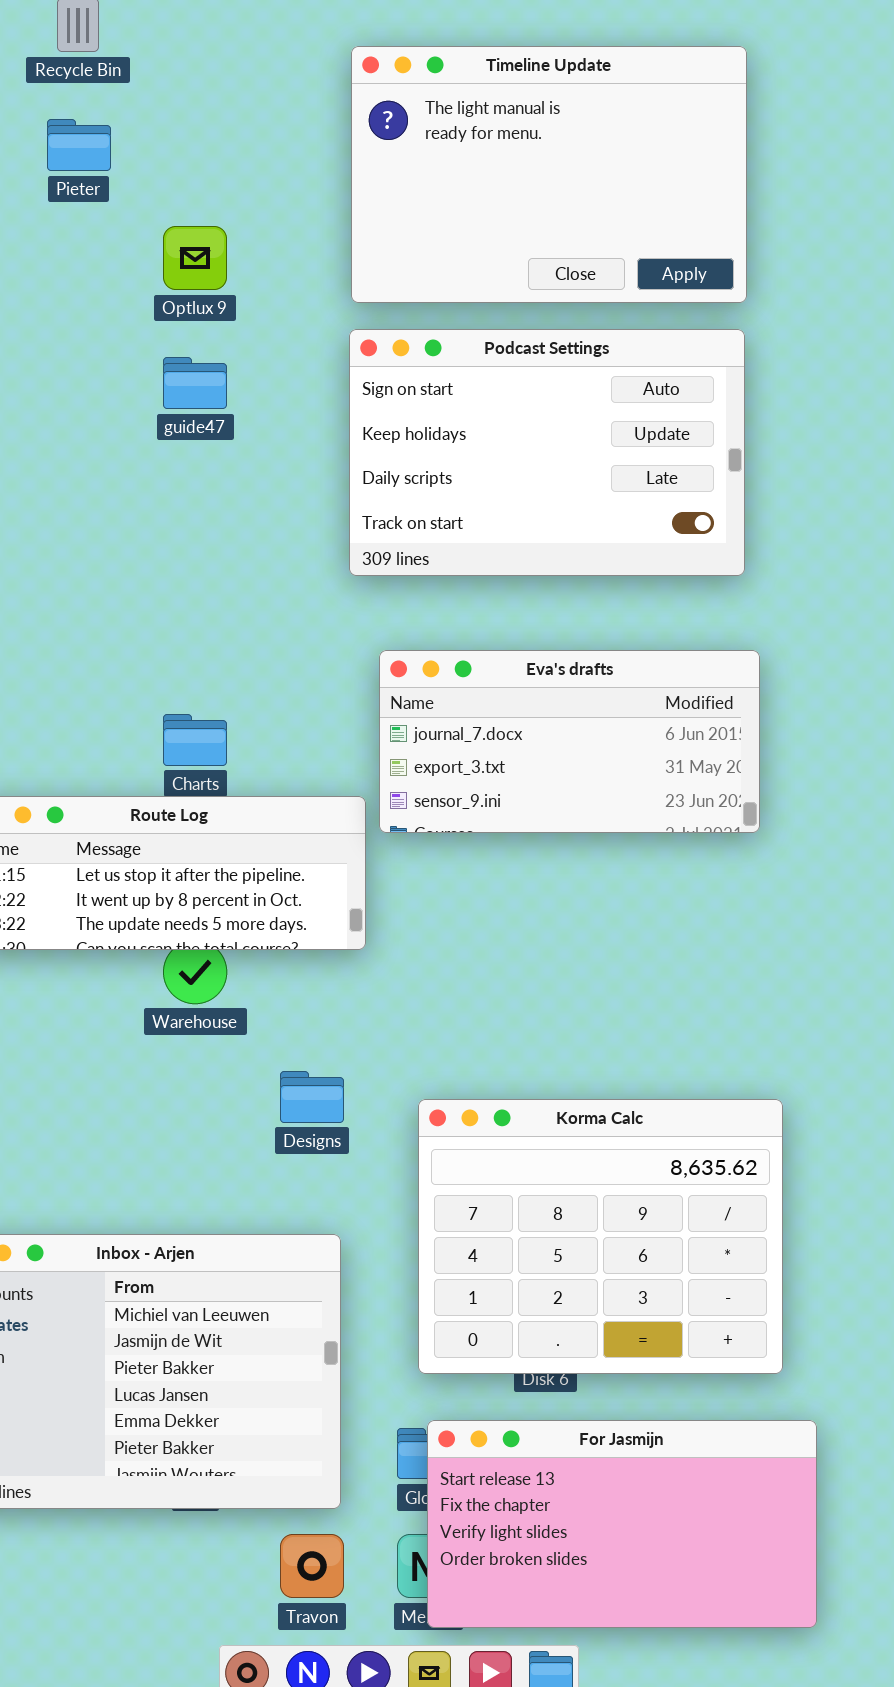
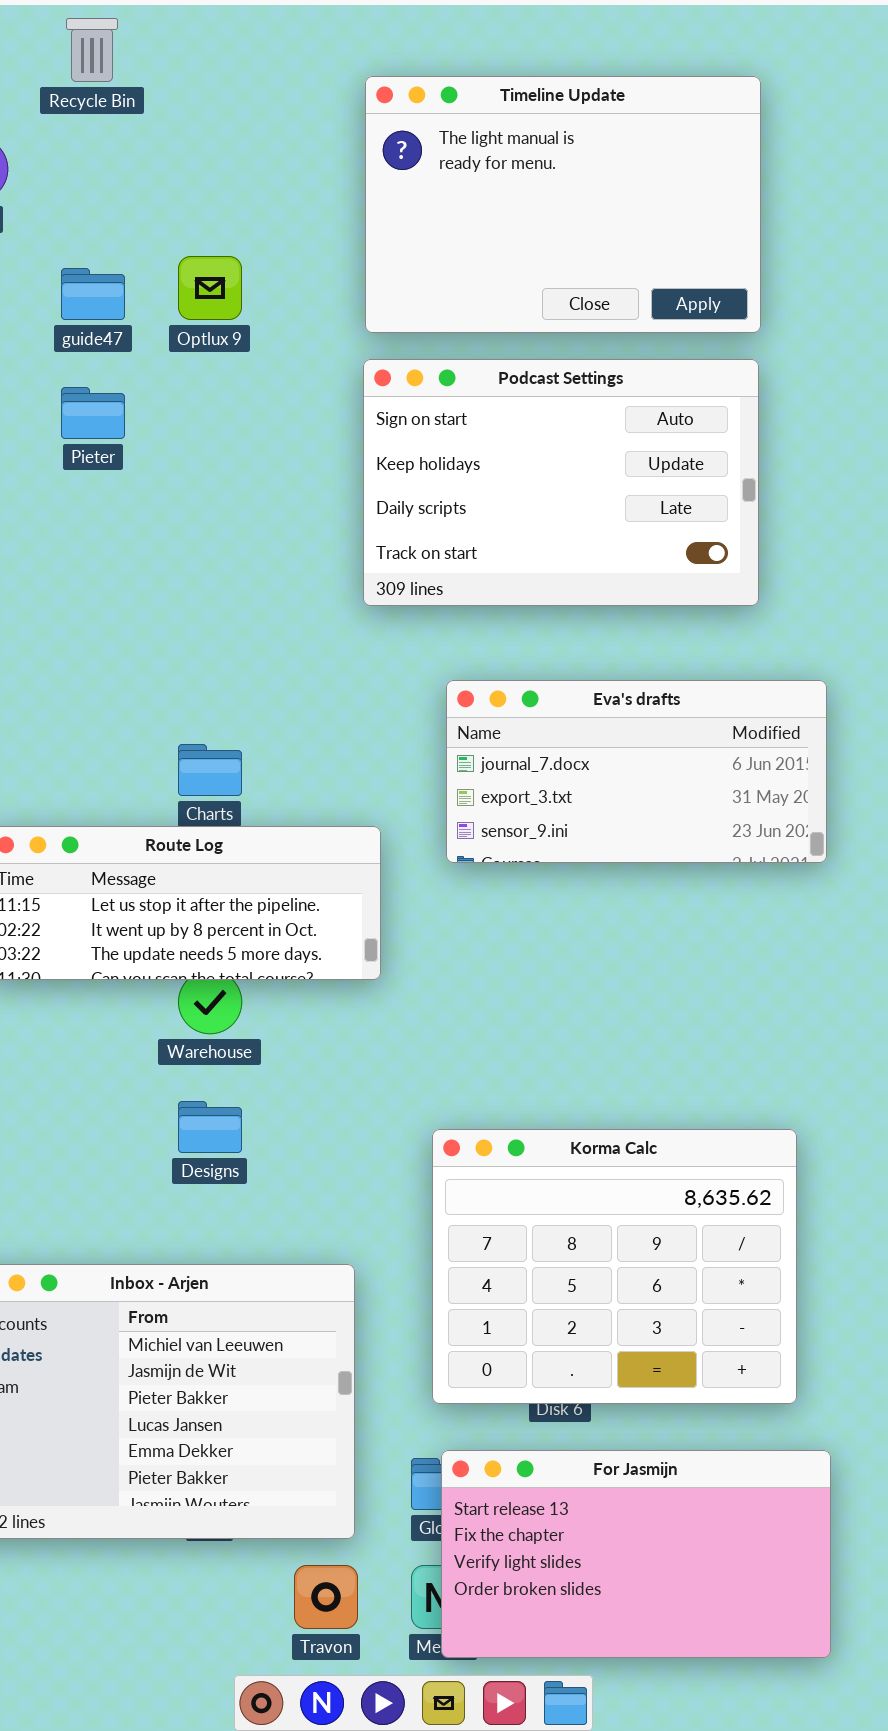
Pieter: [47,119,111,171] -> [61,387,125,439], moved
guide47: [163,357,227,409] -> [61,268,125,320], moved
Eva's drafts: [379,650,760,833] -> [446,680,827,863], moved
Designs: [280,1071,344,1123] -> [178,1101,242,1153], moved

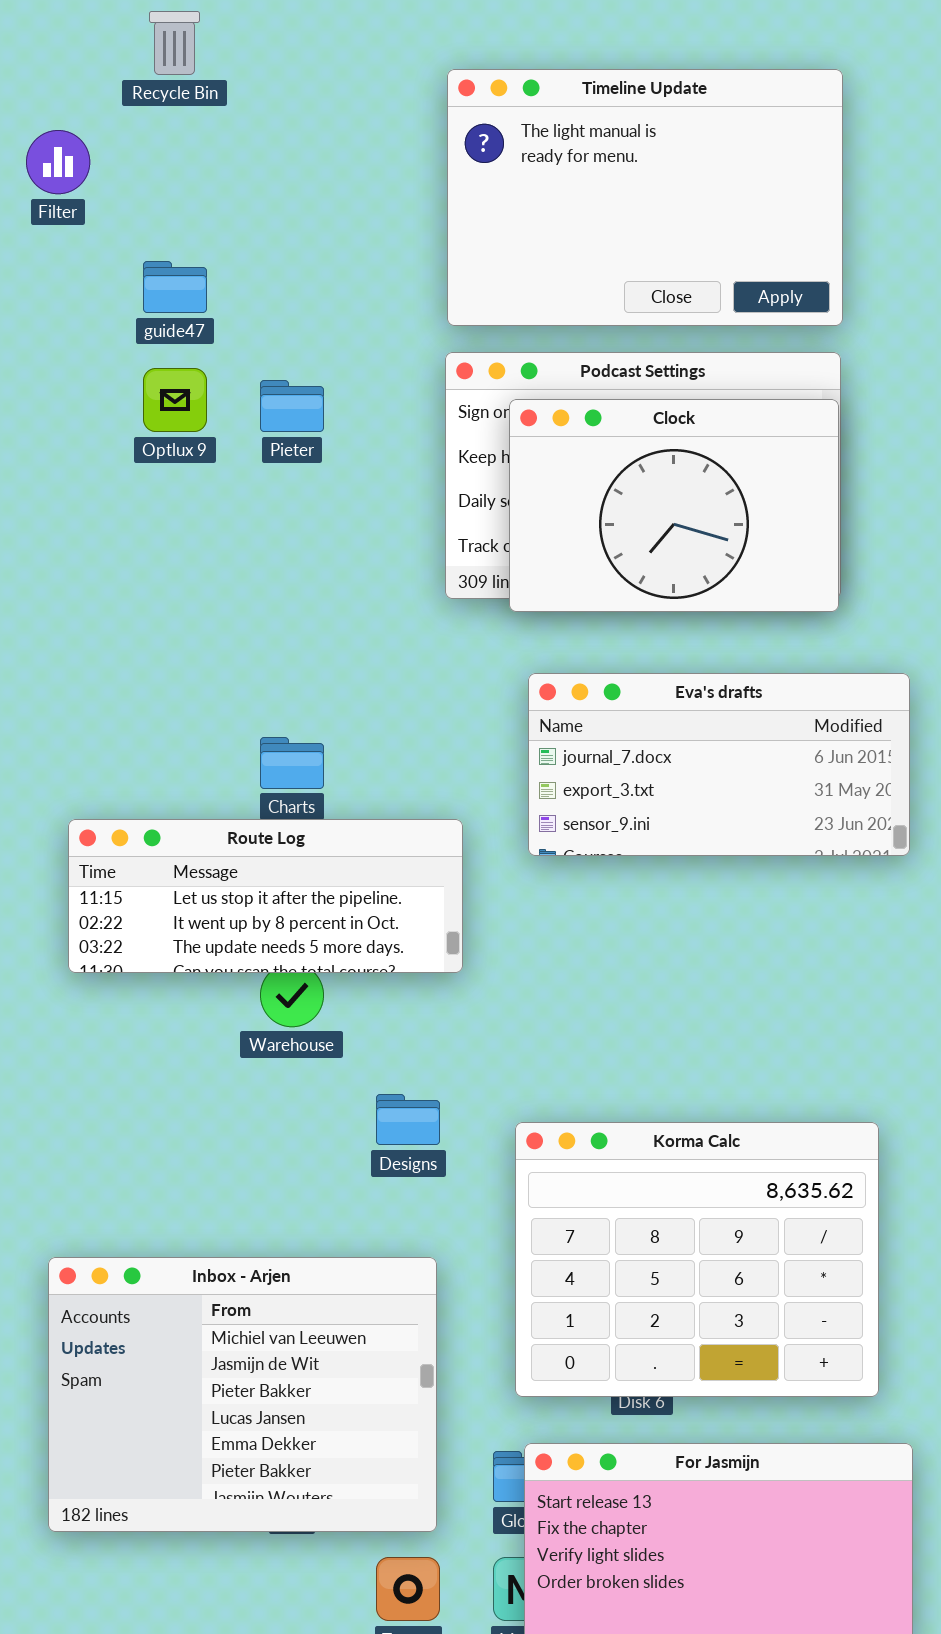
Optlux 9: [178,256,242,320] -> [143,368,207,432], moved
Pieter: [61,387,125,439] -> [260,380,324,432], moved
Clock: none -> [509,399,839,612], opened
Designs: [178,1101,242,1153] -> [376,1094,440,1145], moved

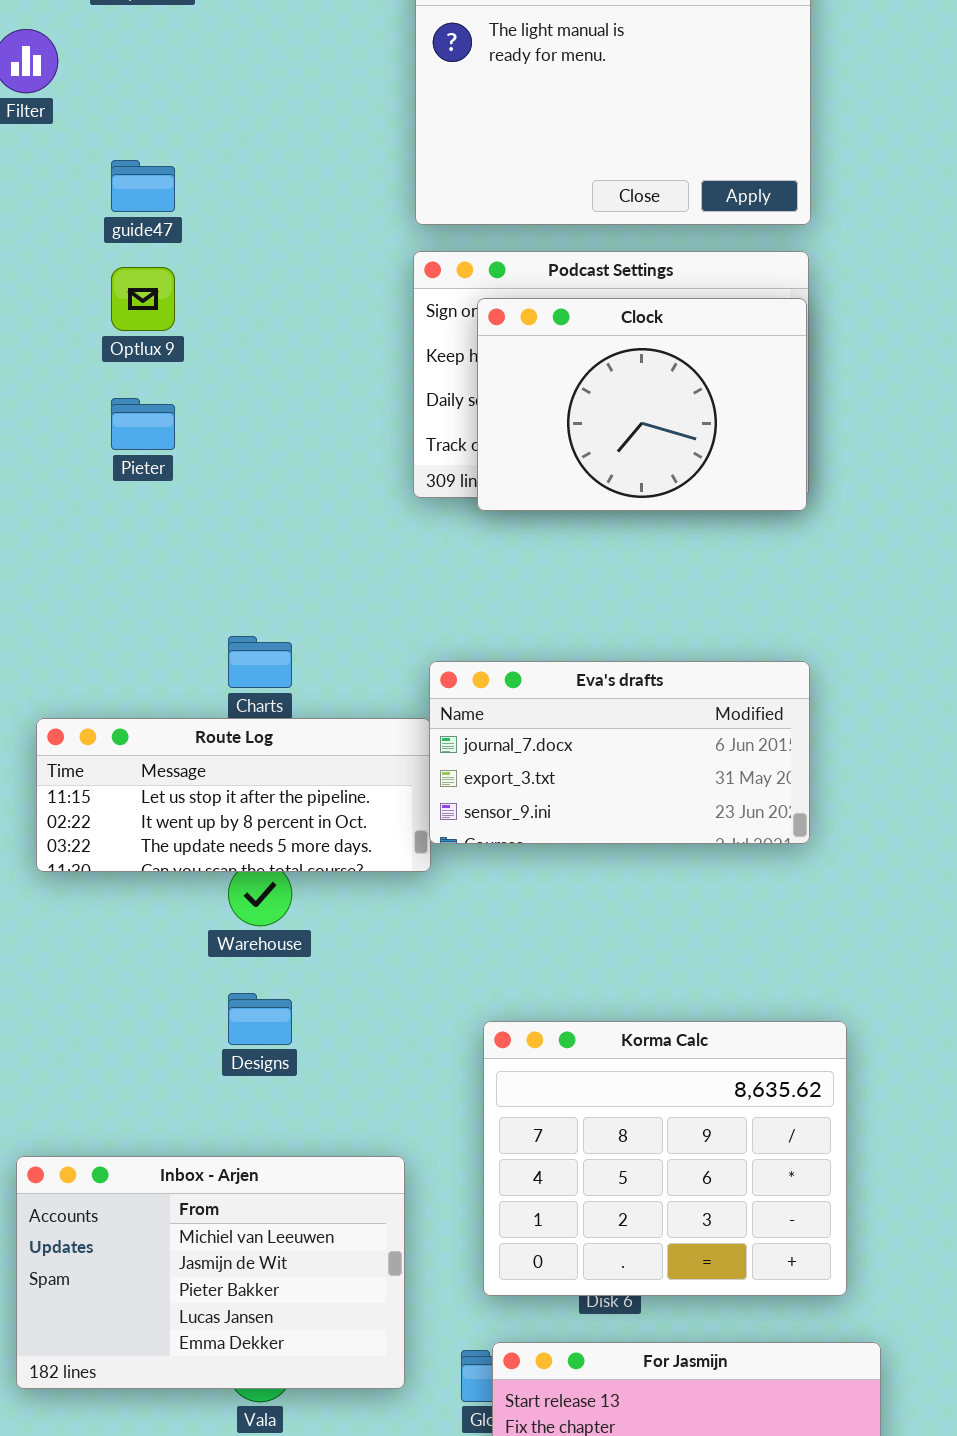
Pieter: [260,380,324,432] -> [111,398,175,450], moved
Eva's drafts: [528,673,910,856] -> [429,661,810,844], moved
Designs: [376,1094,440,1145] -> [228,993,292,1045], moved
Inbox - Arjen: [48,1257,437,1532] -> [16,1156,405,1389], resized

